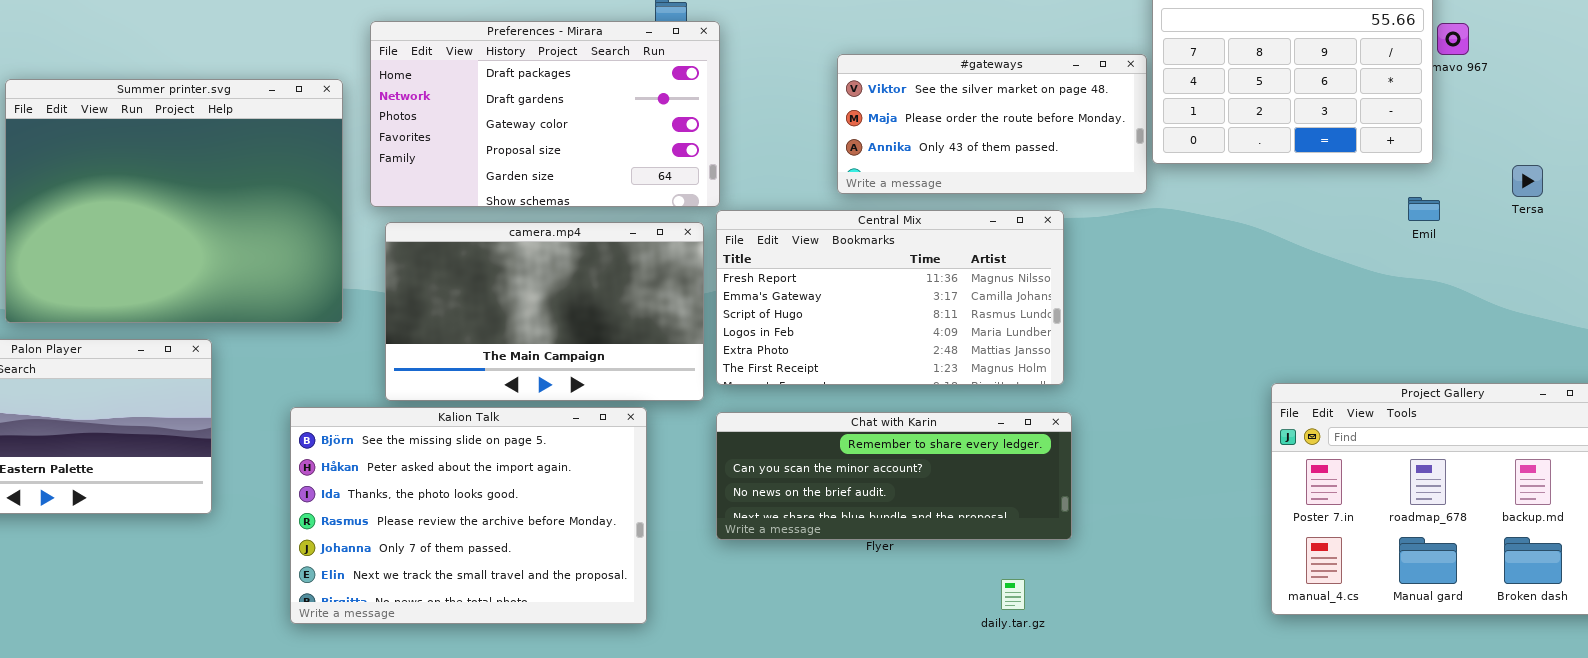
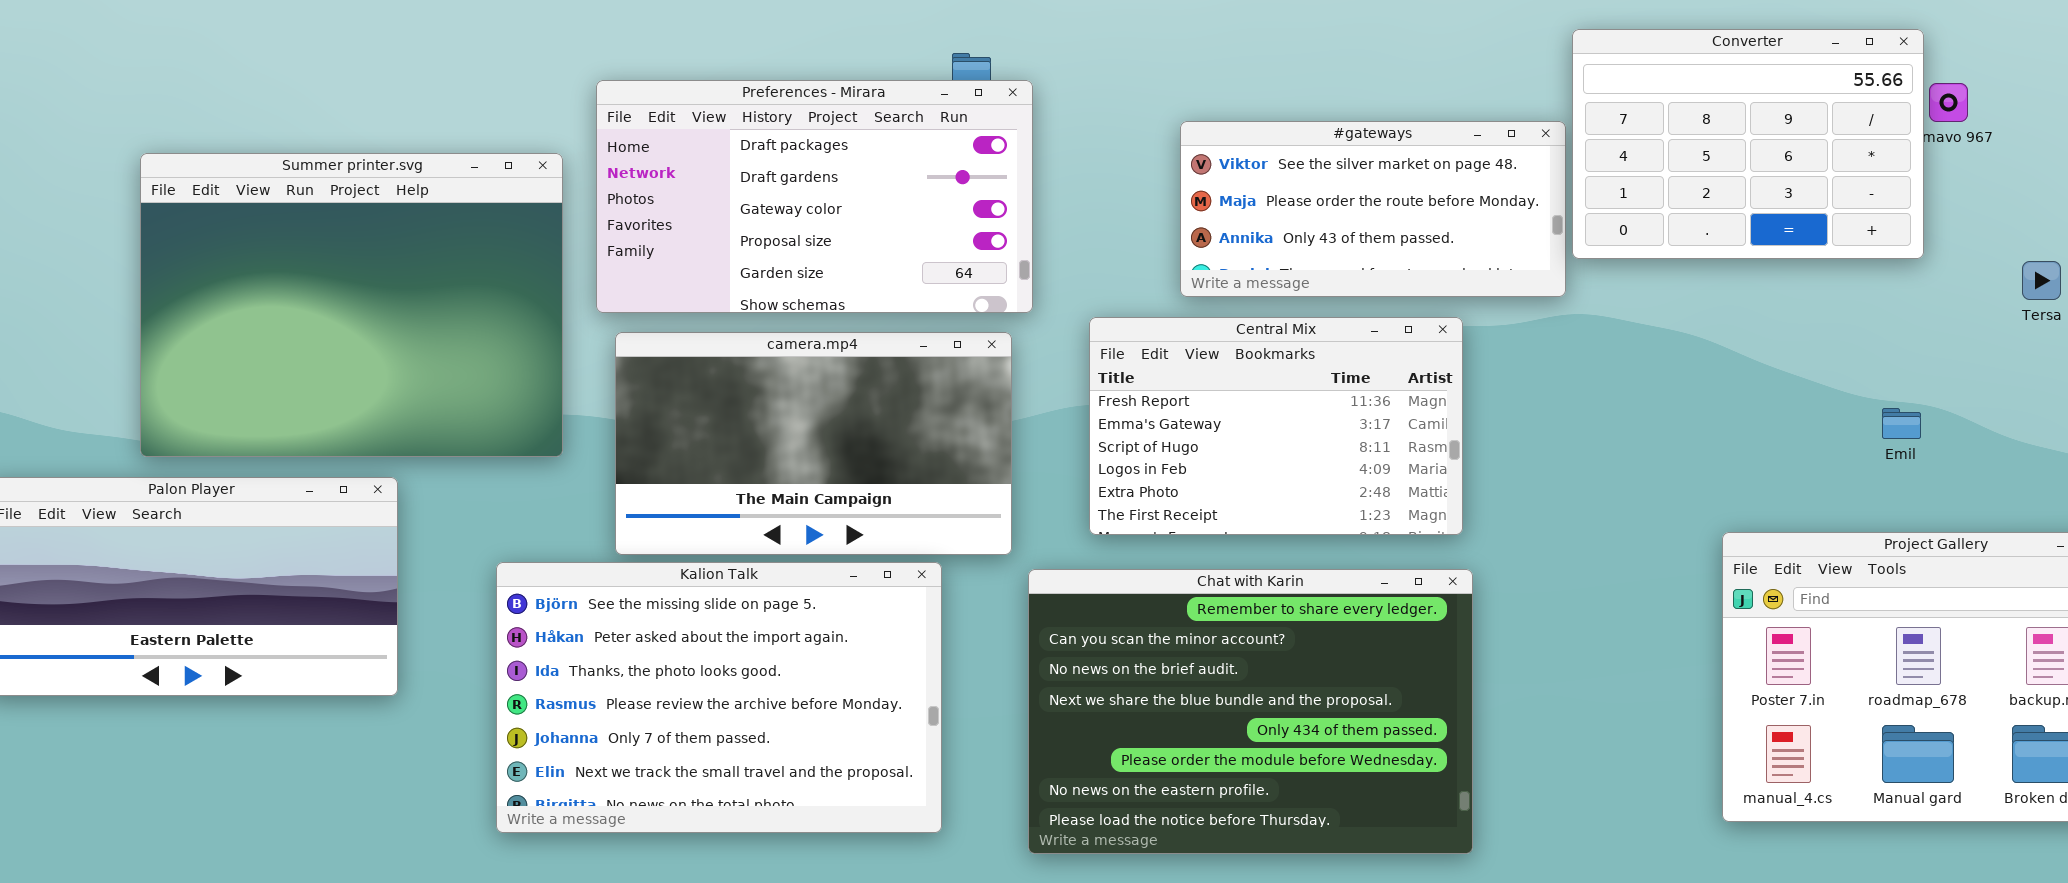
Emil: [1408,197,1440,221] -> [1882,408,1921,439], moved
Central Mix: [716,210,1064,385] -> [1089,317,1463,535], resized
Chat with Karin: [716,412,1072,540] -> [1028,569,1473,854], resized

